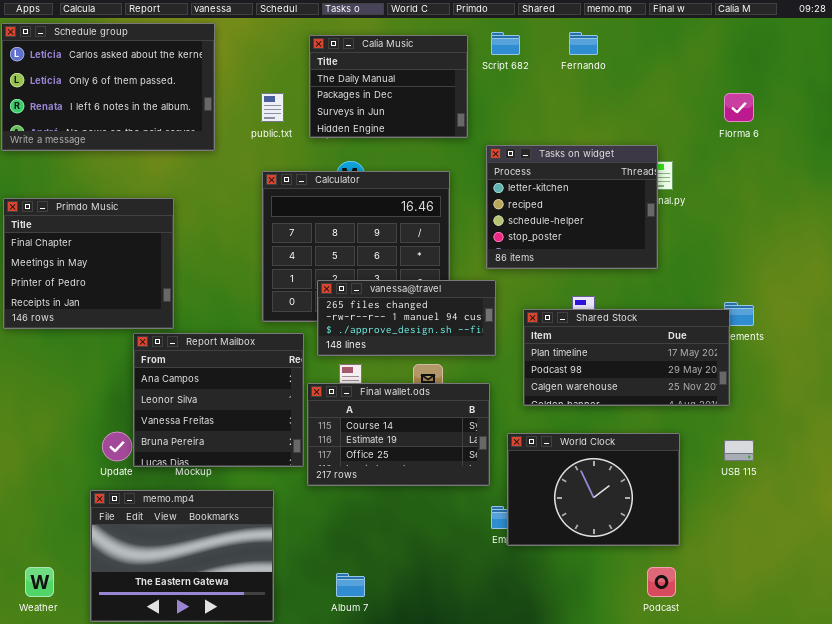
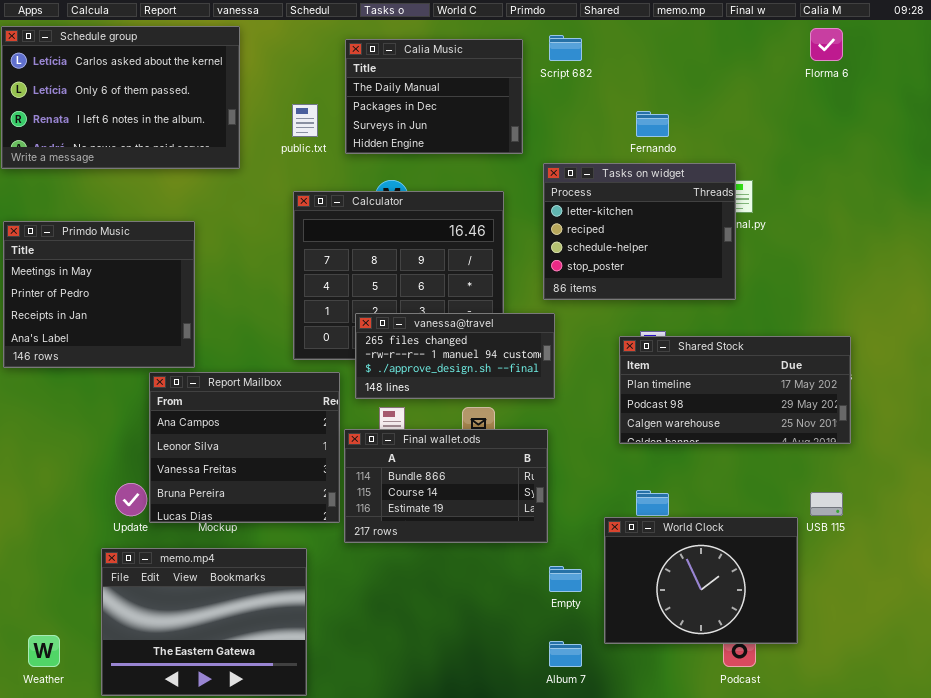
Fernando: [569,32,598,55] -> [636,111,669,137], moved
Florma 6: [724,93,754,122] -> [810,28,843,61], moved
Primdo Music: [3,198,174,329] -> [3,221,195,368], scrolled down 1 row
Shared Stock: [523,309,730,406] -> [619,336,851,444], moved
Final wallet.ods: [307,383,490,486] -> [344,429,548,543], scrolled up 1 row
World Clock: [507,433,680,546] -> [604,517,798,644], moved
Album 7: [336,573,365,597] -> [549,641,582,667], moved

